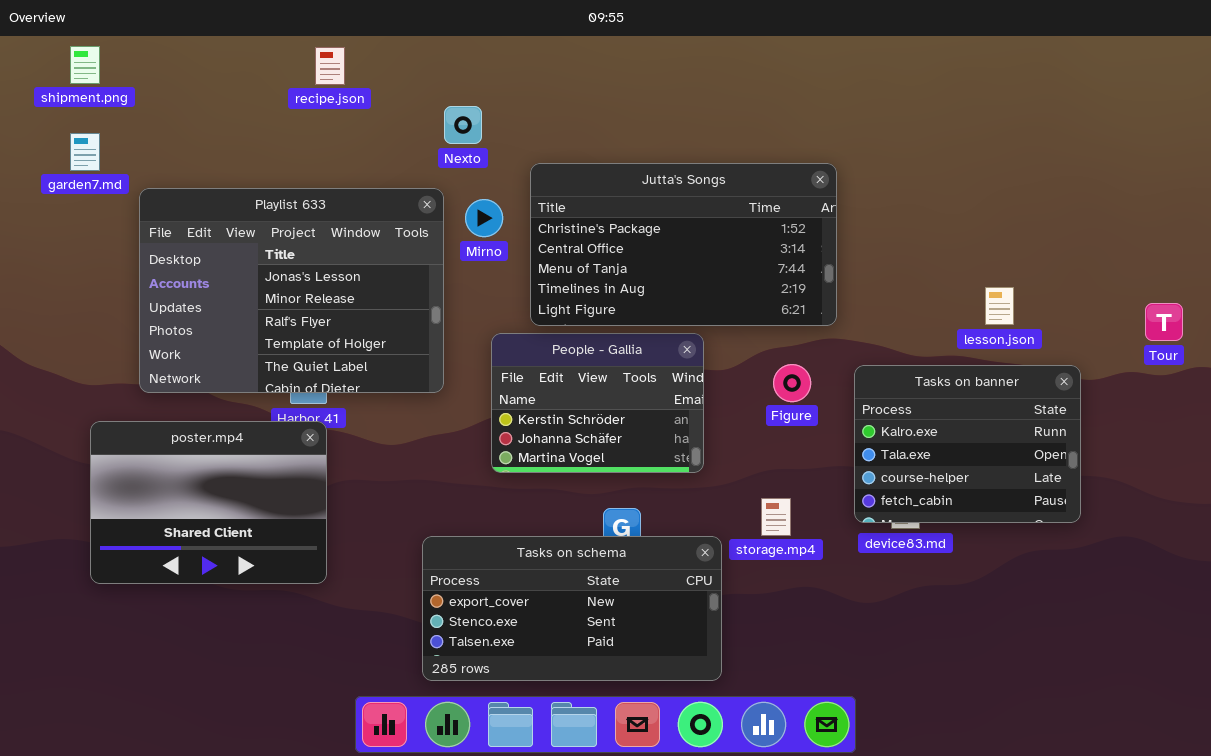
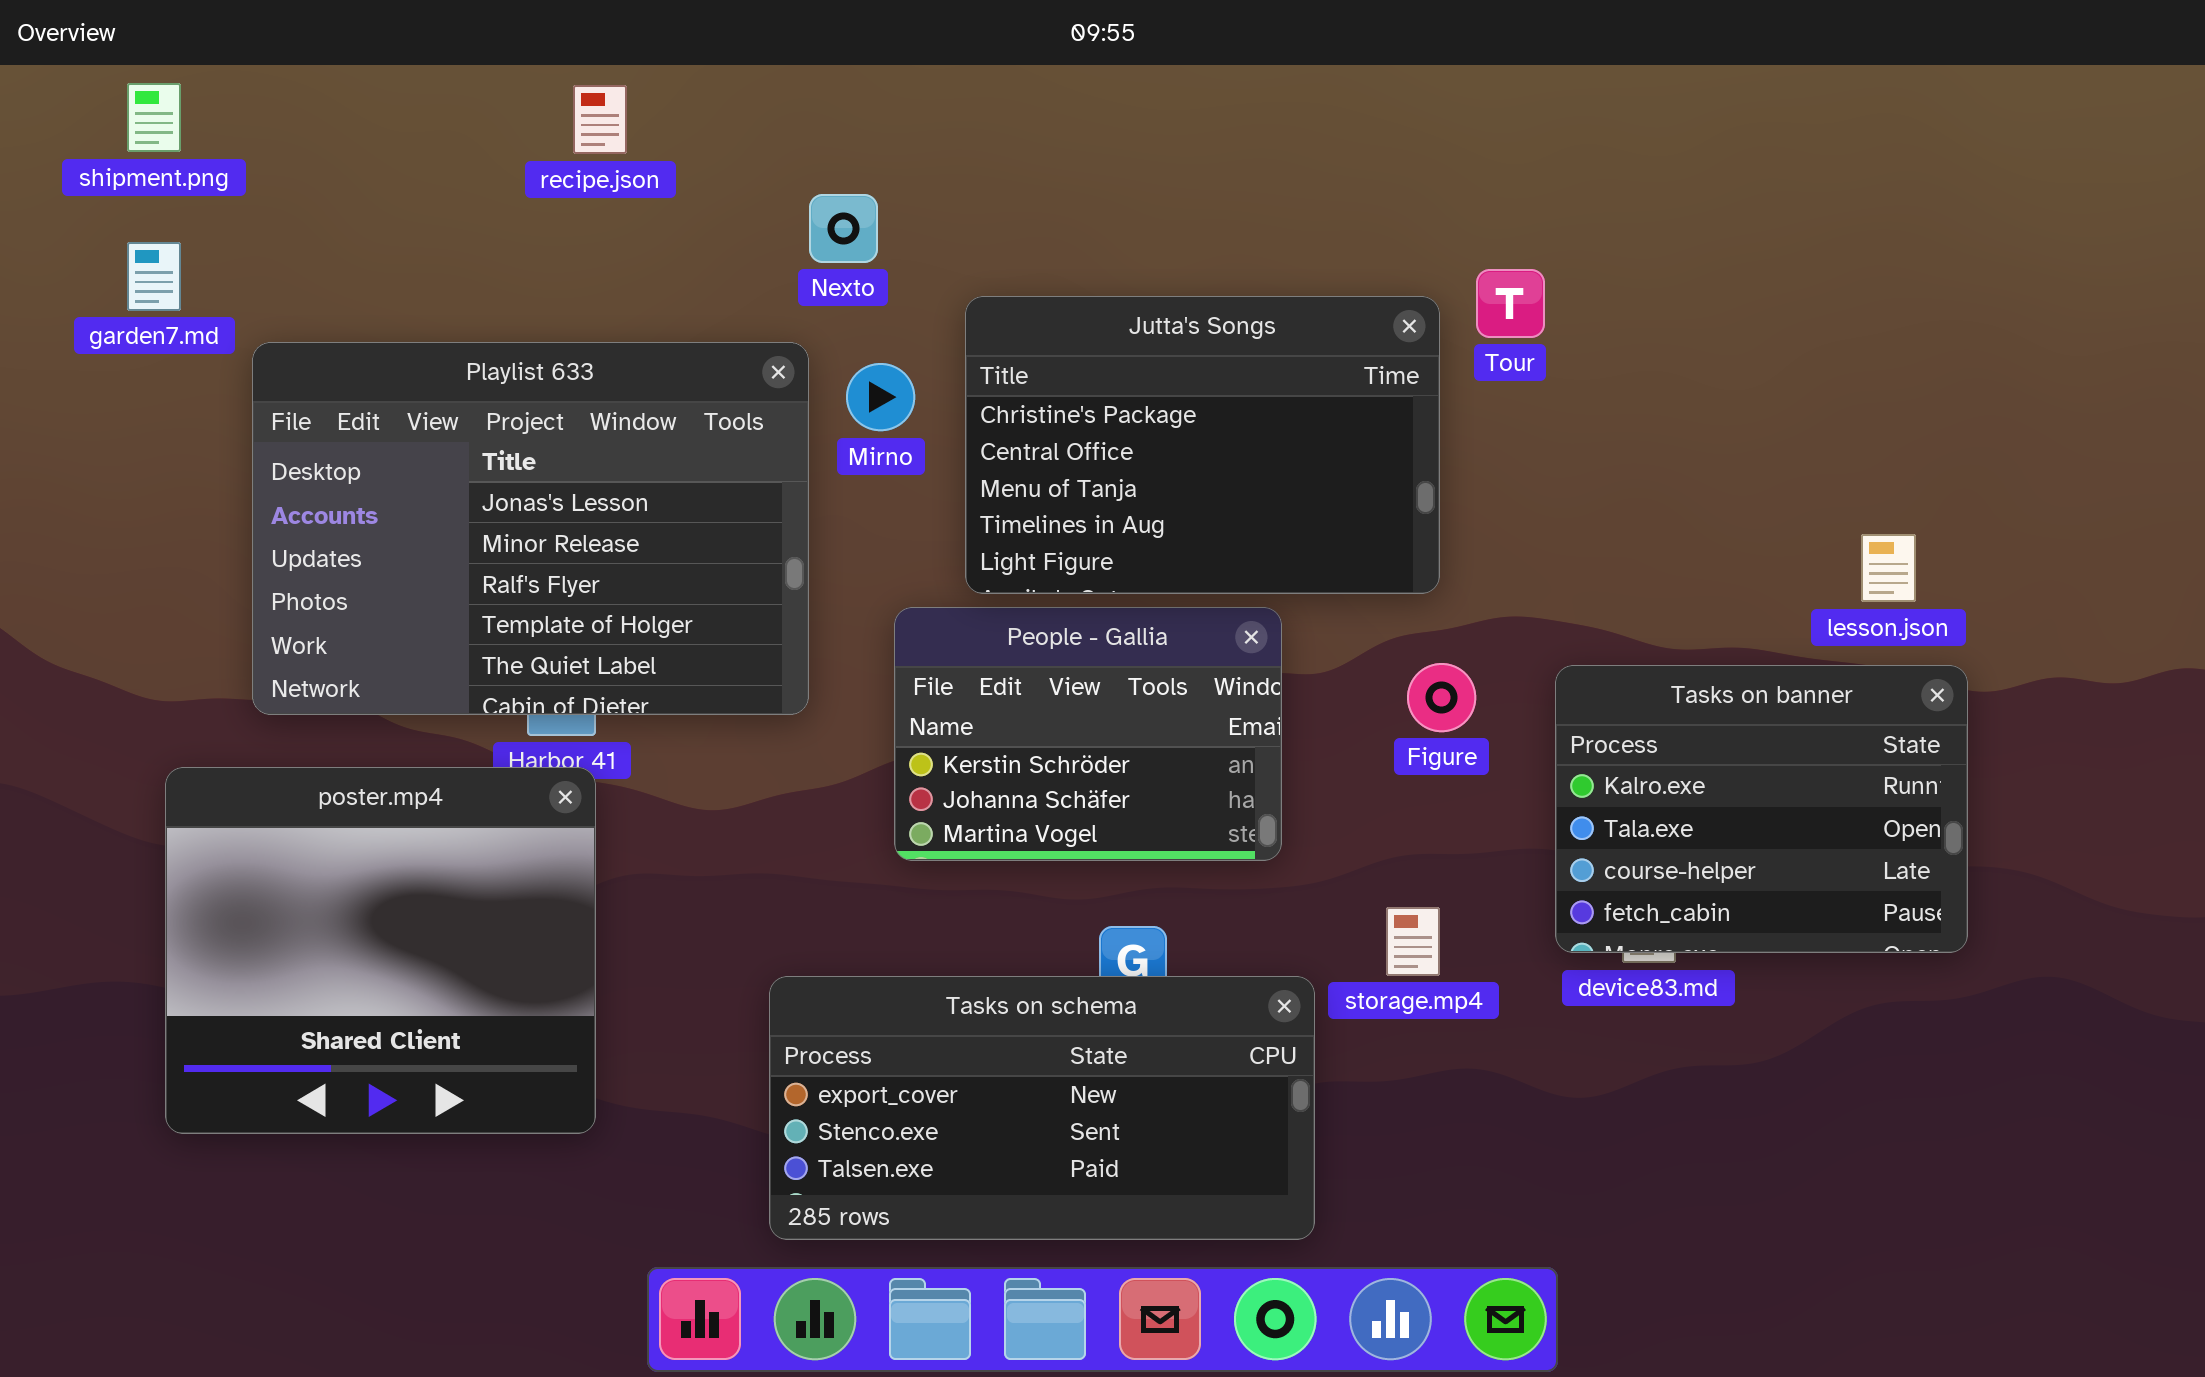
Jutta's Songs: [530,163,837,326] -> [965,296,1440,594], resized
lesson.json: [985,287,1014,325] -> [1861,534,1916,602], moved
Tour: [1145,303,1183,341] -> [1476,269,1545,338], moved
poster.mp4: [90,421,327,584] -> [165,767,596,1134], resized

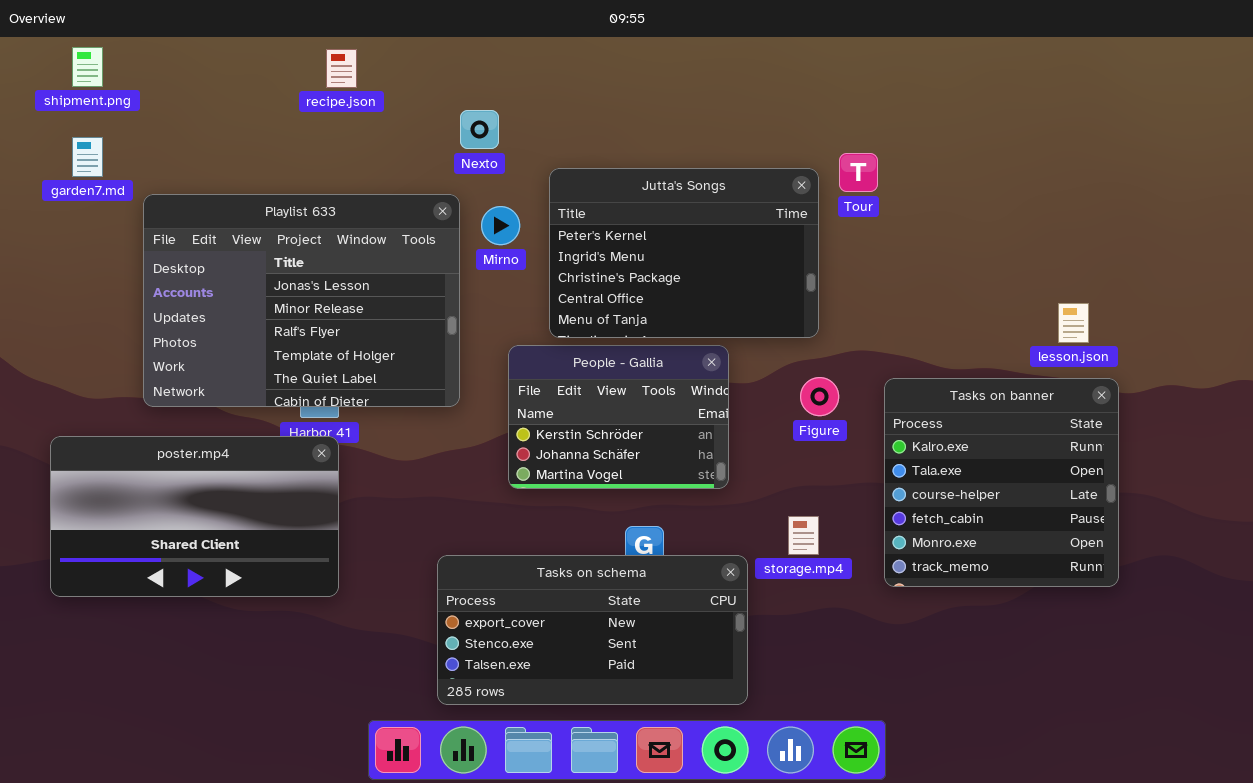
Jutta's Songs: [965,296,1440,594] -> [549,168,819,338], scrolled up 2 rows
Tasks on banner: [1555,665,1968,953] -> [884,378,1119,587], resized
poster.mp4: [165,767,596,1134] -> [50,436,339,597], resized

